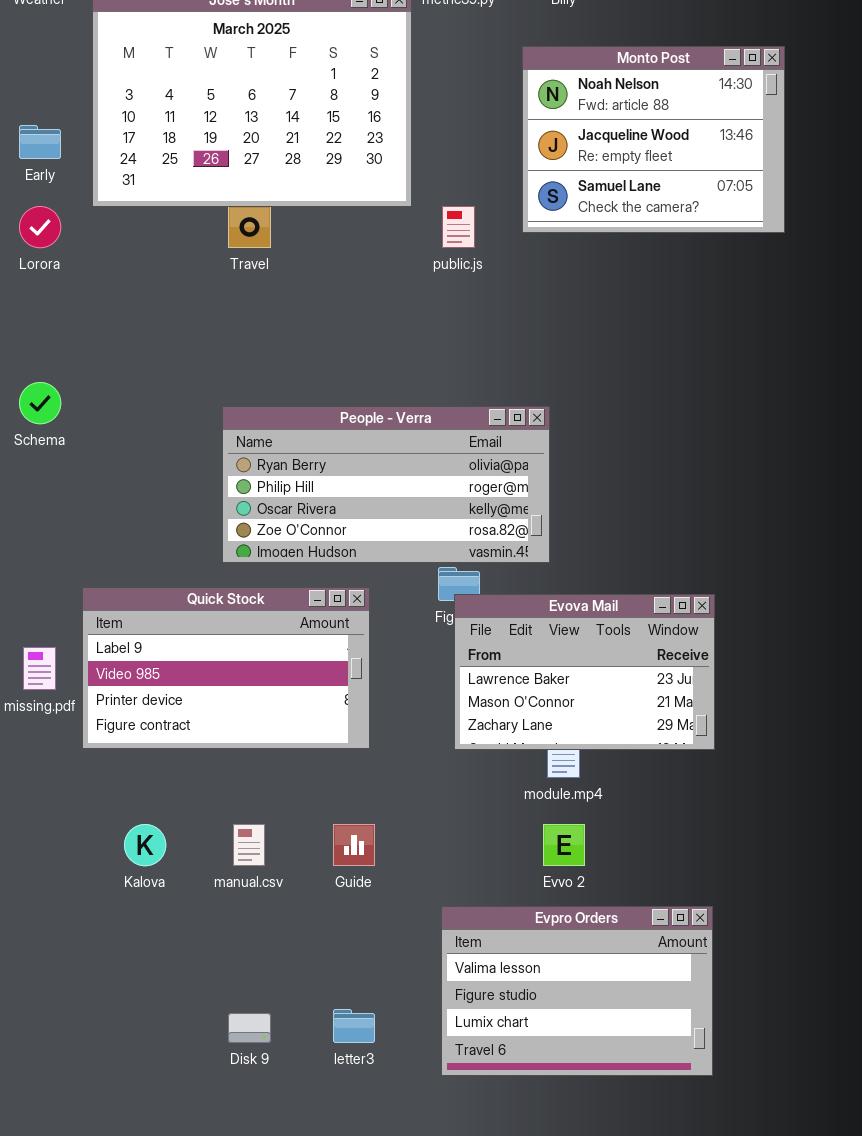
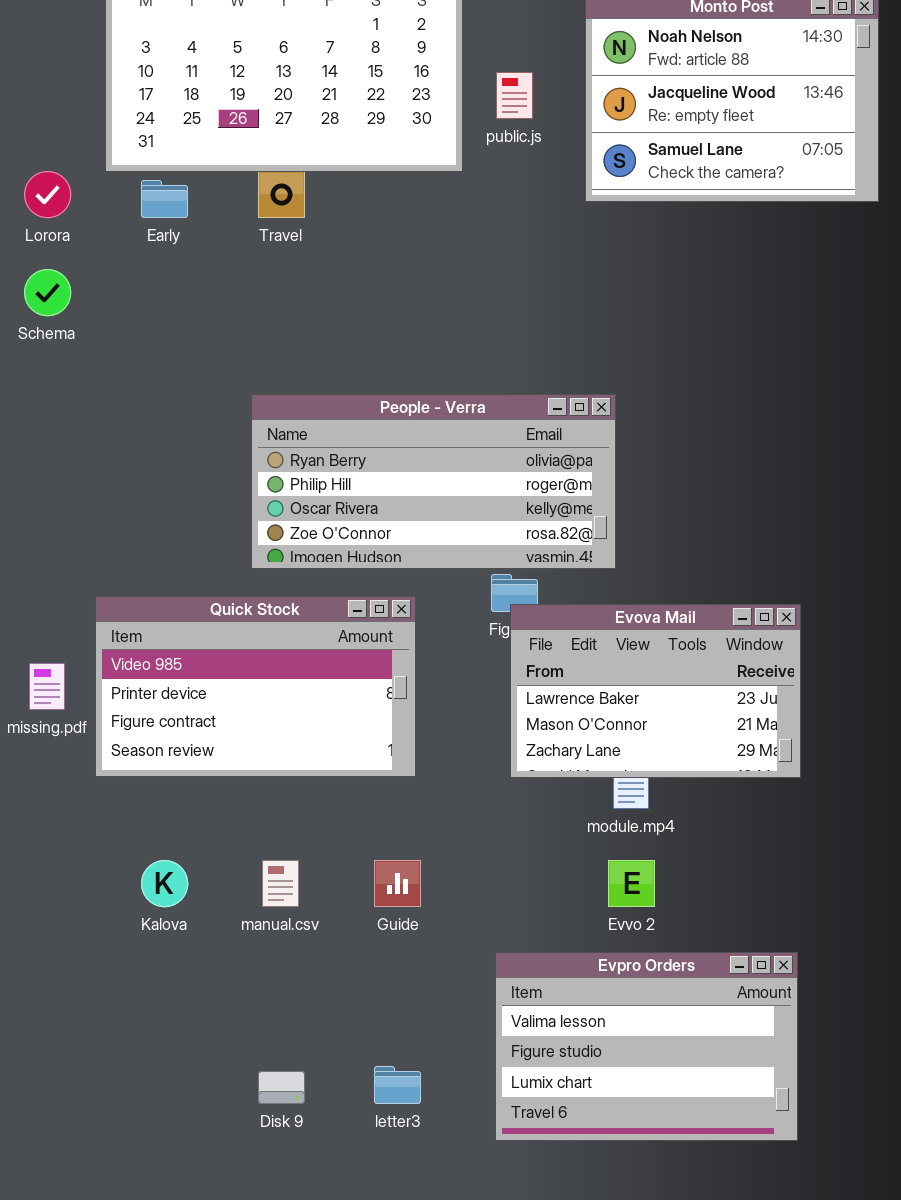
Early: [19,125,61,159] -> [141,180,188,218], moved
public.js: [442,206,475,248] -> [496,72,533,119], moved
Schema: [19,382,61,424] -> [24,269,71,316], moved
Quick Stock: [82,587,370,749] -> [95,596,416,777], scrolled down 1 row

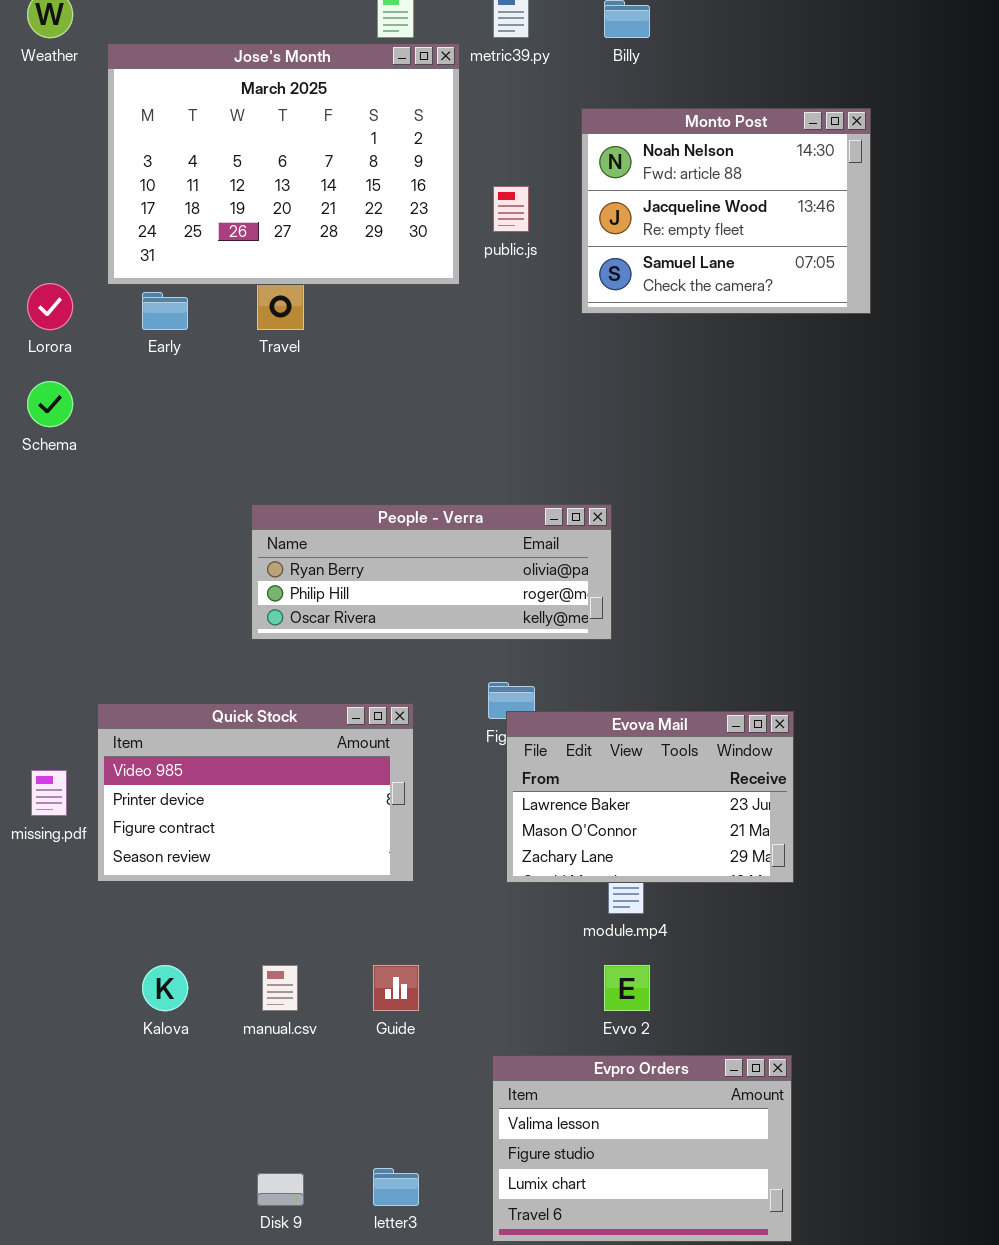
People - Verra: [251,394,616,569] -> [251,504,612,640], resized

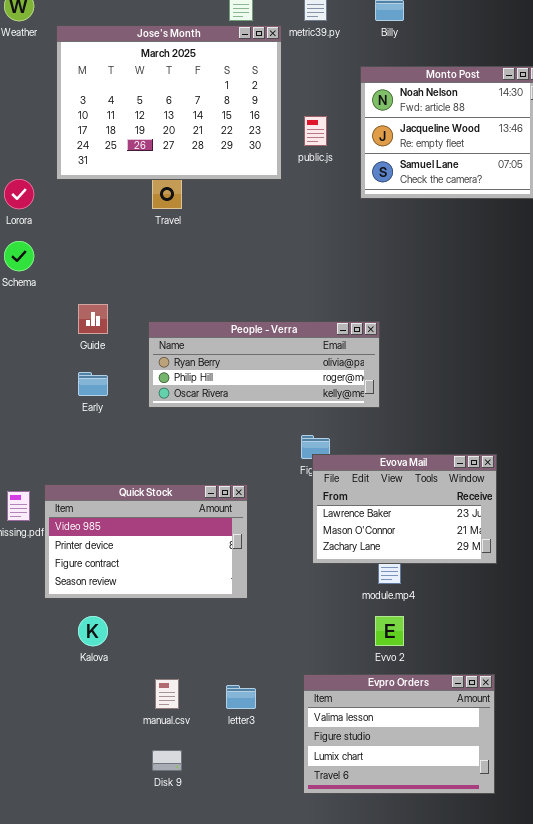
Early: [142,292,188,330] -> [78,372,108,396], moved
Quick Stock: [97,703,414,882] -> [44,484,248,599], moved
manual.csv: [262,965,298,1011] -> [155,679,179,709], moved
Guide: [373,965,419,1011] -> [78,304,108,334], moved
letter3: [373,1168,419,1206] -> [226,685,256,709], moved

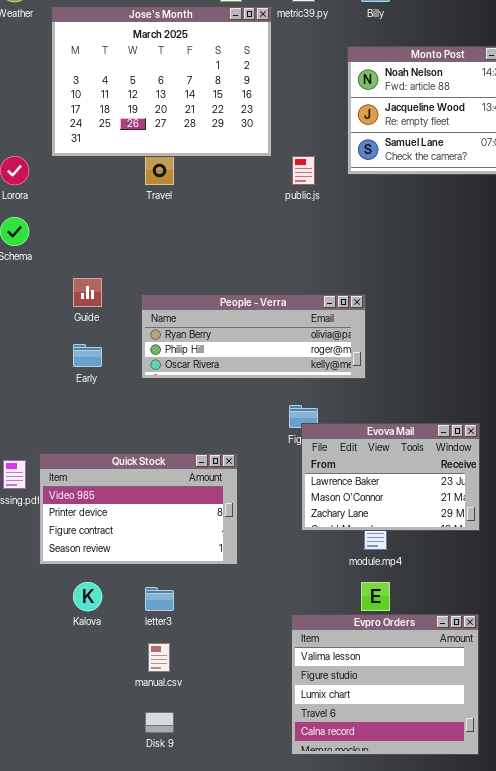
public.js: [304,116,327,146] -> [292,156,315,185], moved
Evpro Orders: [303,674,495,794] -> [291,614,479,755], resized
letter3: [226,685,256,709] -> [145,587,174,611], moved

